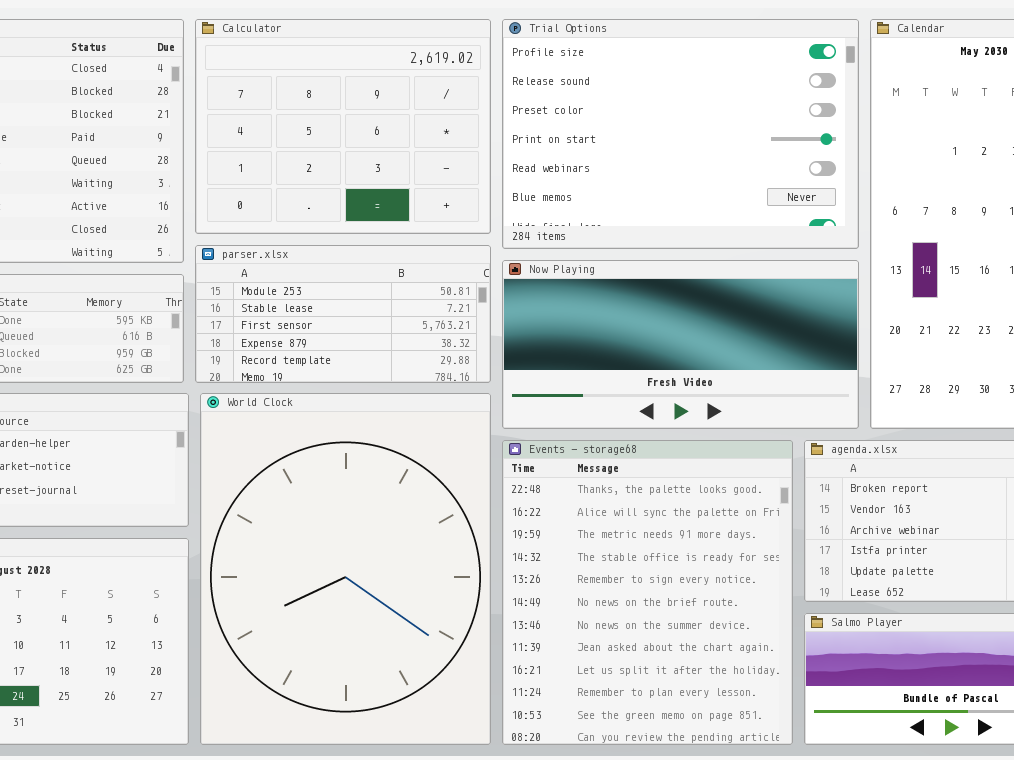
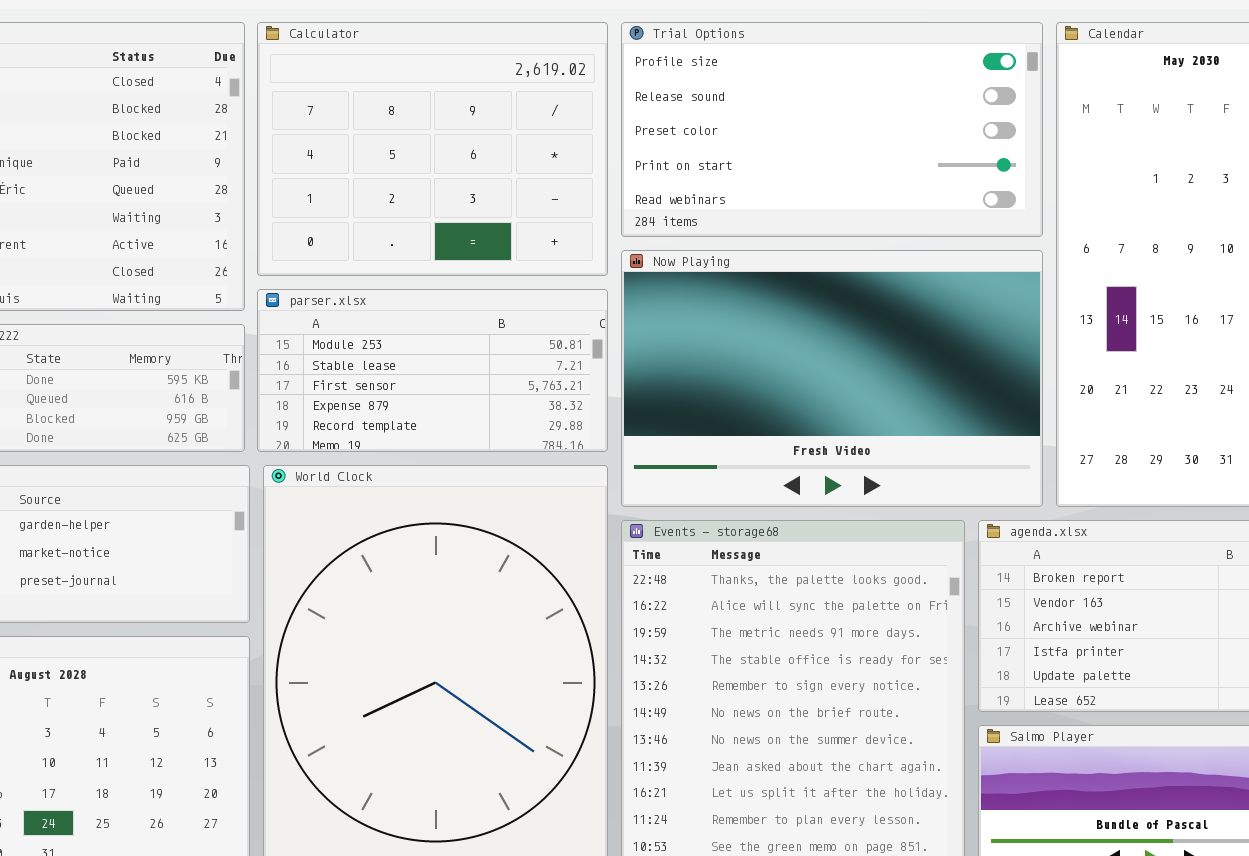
Trial Options: [502,19,859,249] -> [621,22,1043,237], resized
Now Playing: [502,260,859,429] -> [621,250,1043,507], resized

